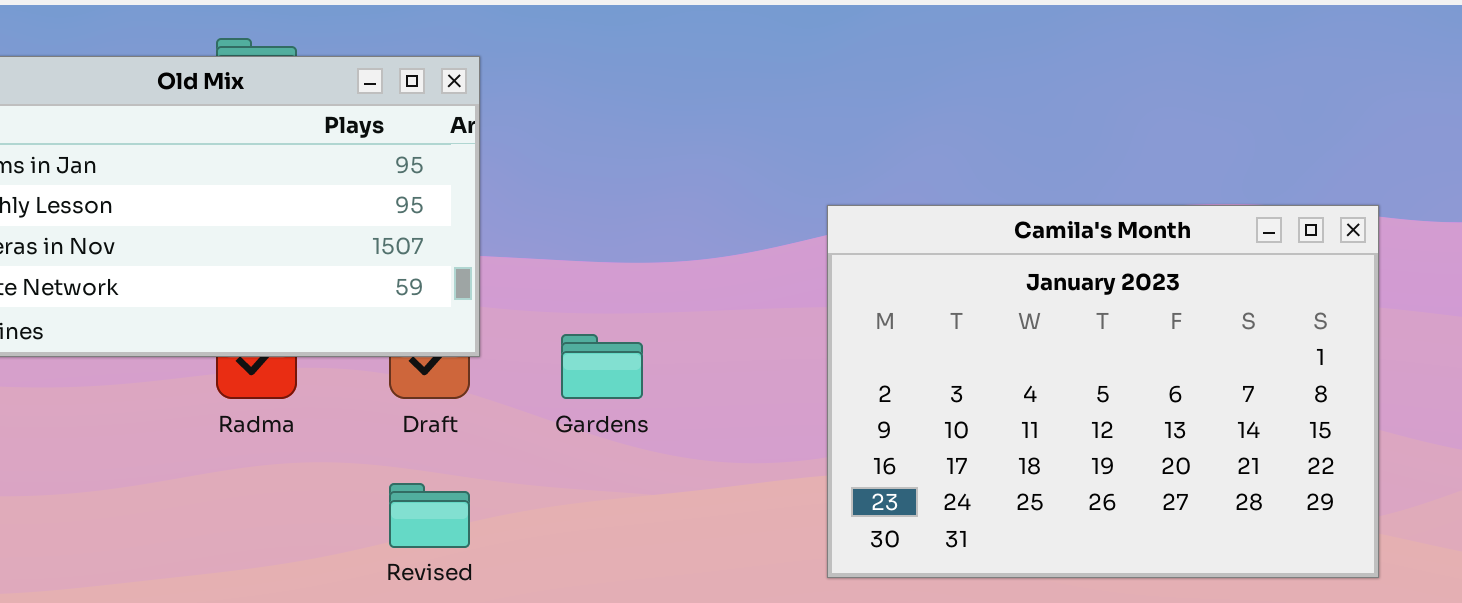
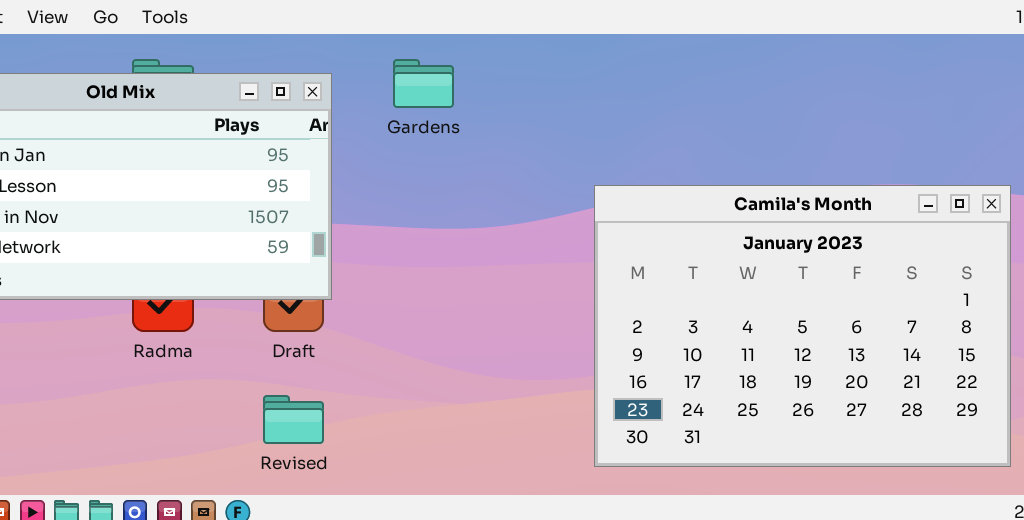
Gardens: [561,334,643,399] -> [393,59,454,108], moved

